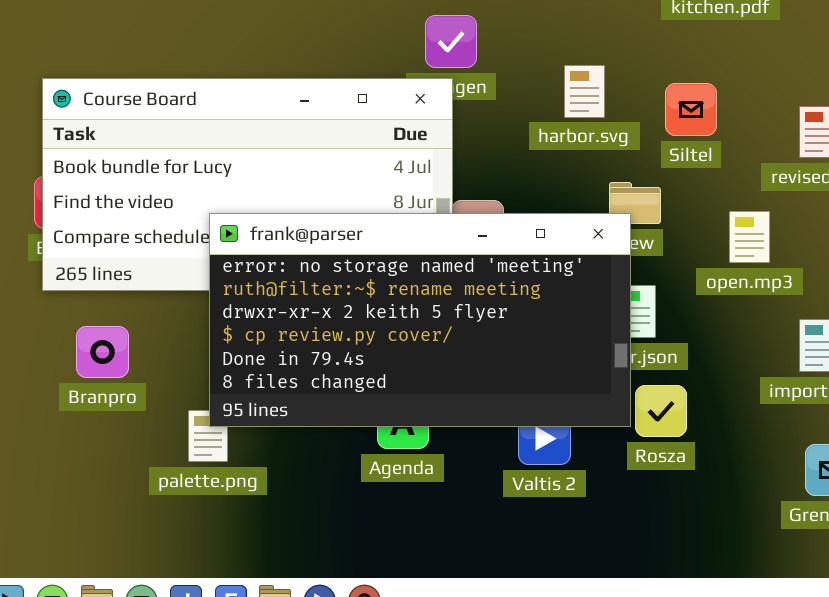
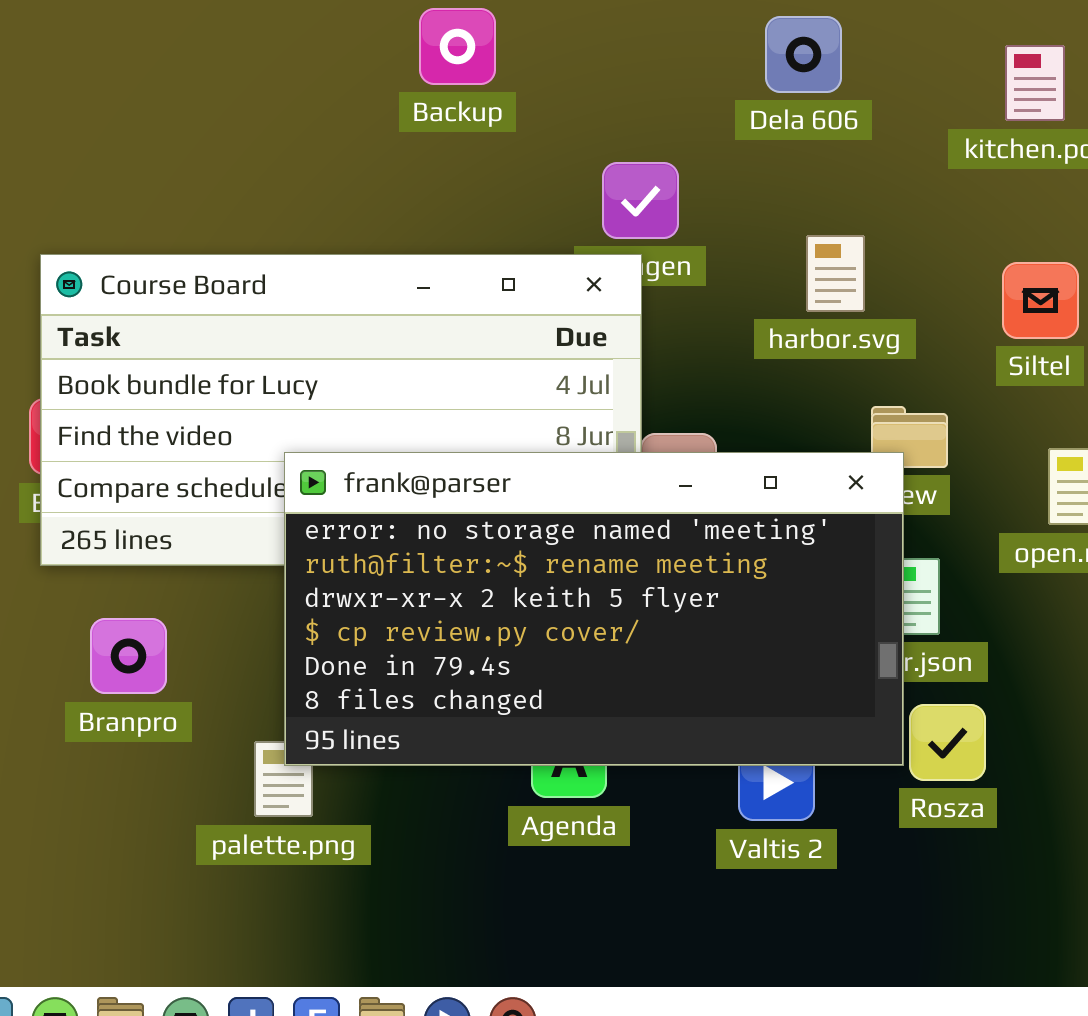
Siltel: [665,83,717,136] -> [1002,262,1079,339], moved

